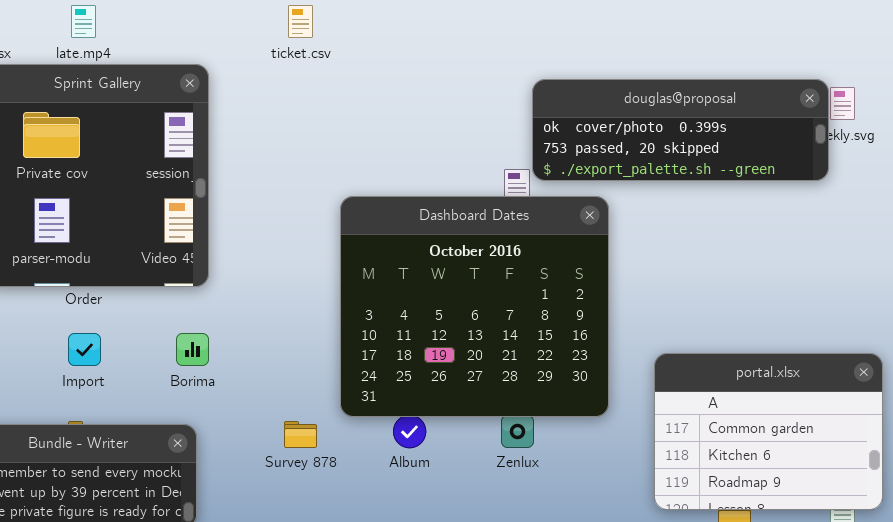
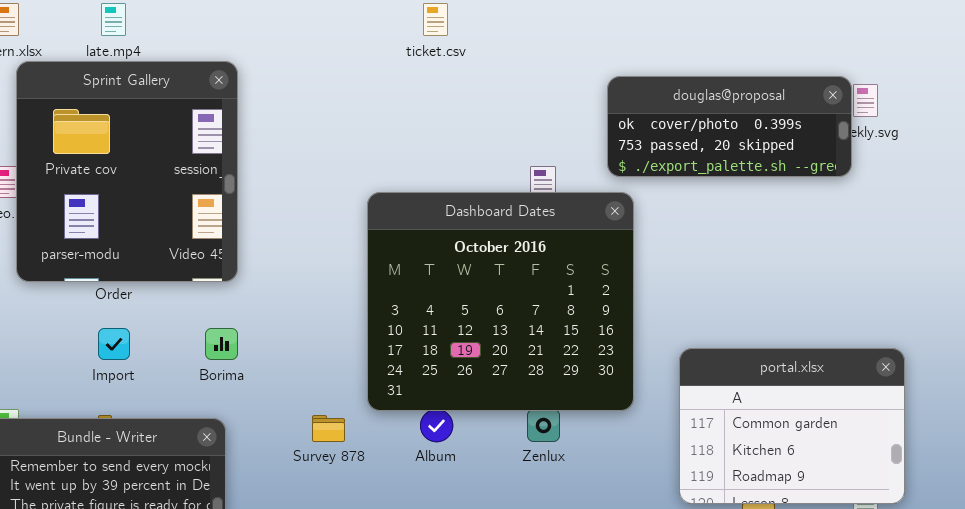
ticket.csv: [288,5,313,38] -> [423,3,448,36], moved
douglas@proposal: [532,79,829,181] -> [607,76,852,177], resized

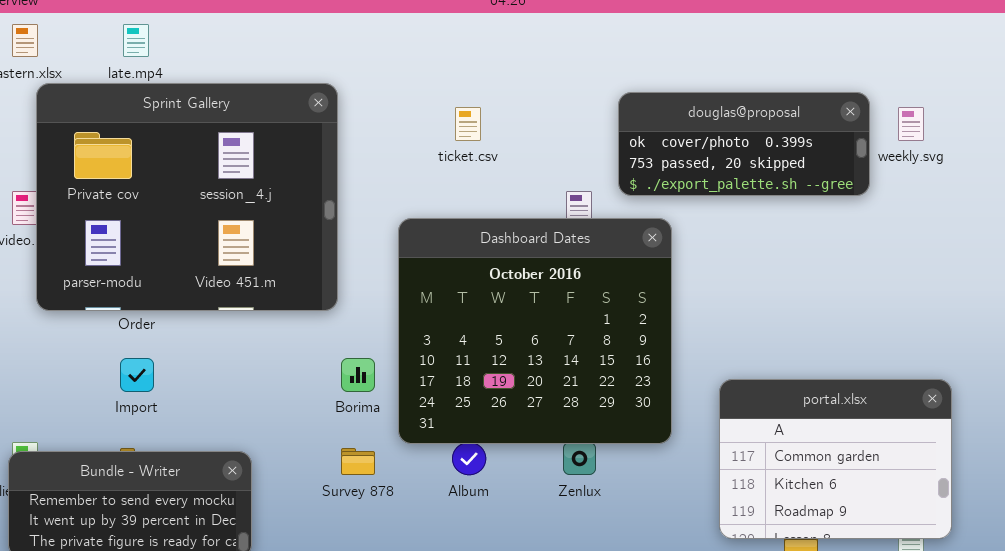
ticket.csv: [423,3,448,36] -> [455,107,481,141], moved
Sprint Gallery: [16,61,238,282] -> [36,83,338,311], resized
douglas@proposal: [607,76,852,177] -> [618,92,870,196], moved
Borima: [205,328,238,360] -> [341,358,375,392], moved

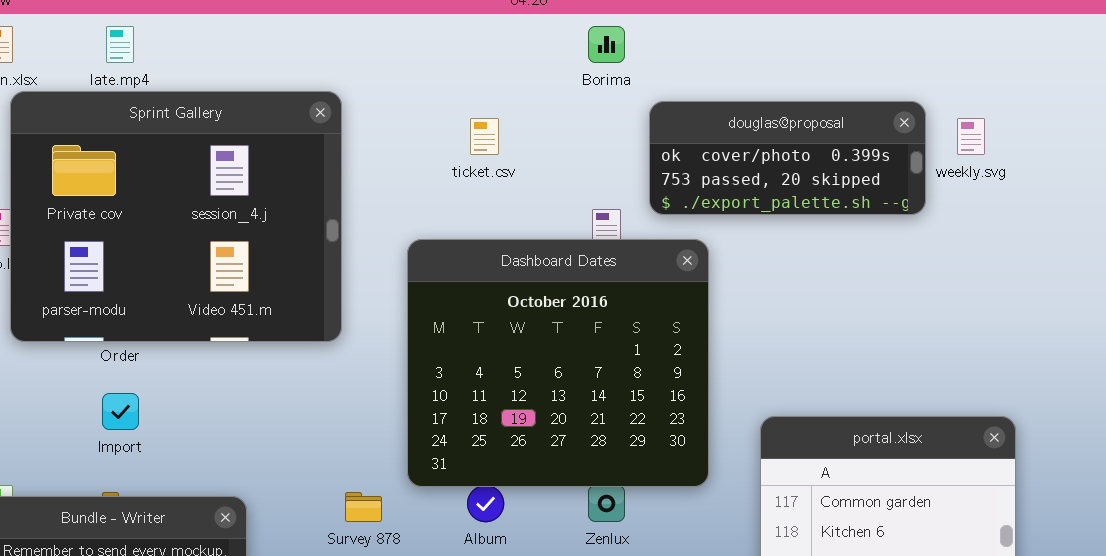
Borima: [341,358,375,392] -> [588,26,625,63], moved

